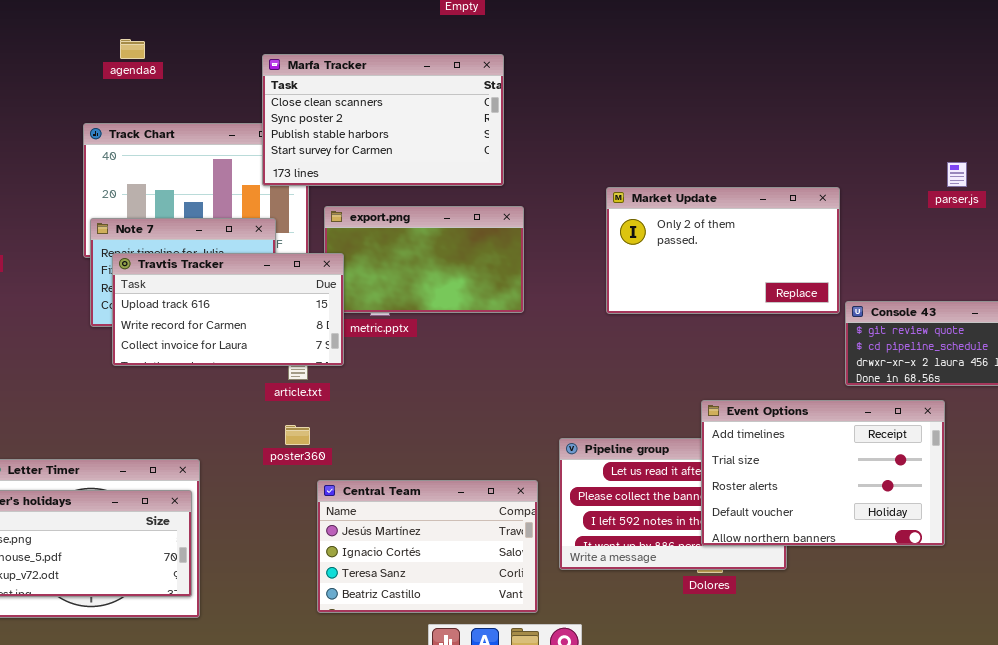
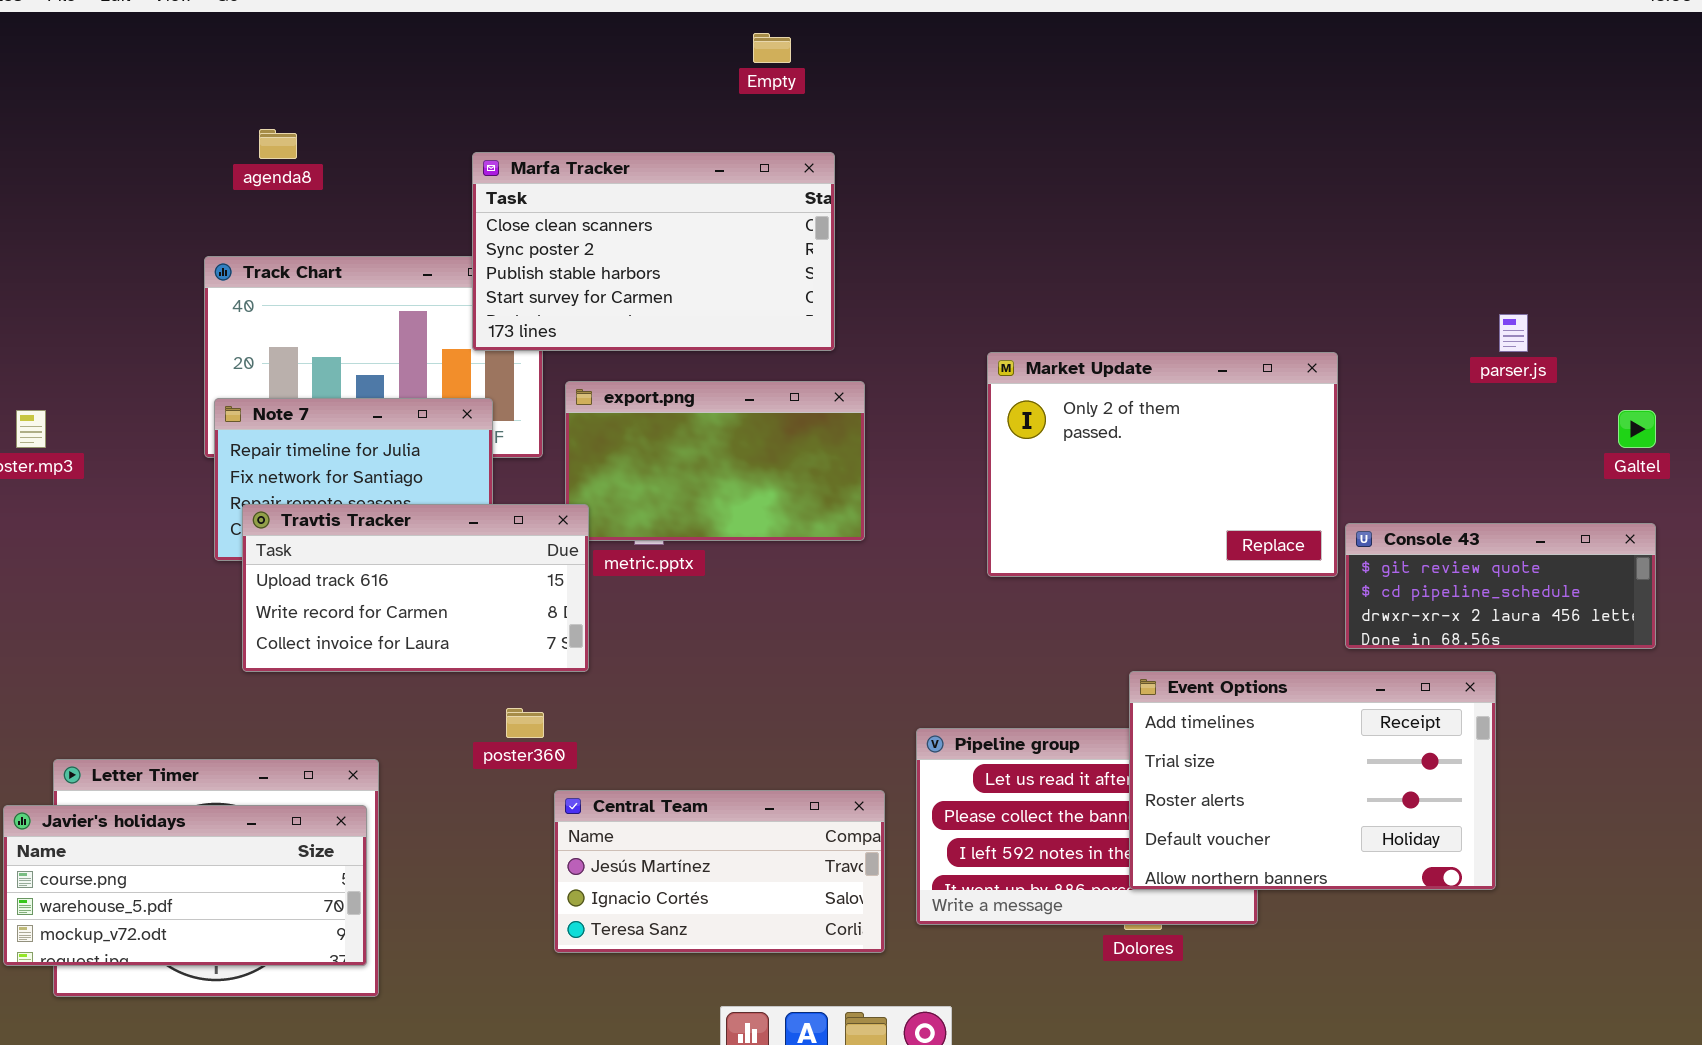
Market Update: [606,187,840,314] -> [987,352,1338,577], resized
Travtis Tracker: [112,253,344,366] -> [242,504,589,672], moved
Central Team: [317,480,538,613] -> [554,790,885,953], resized

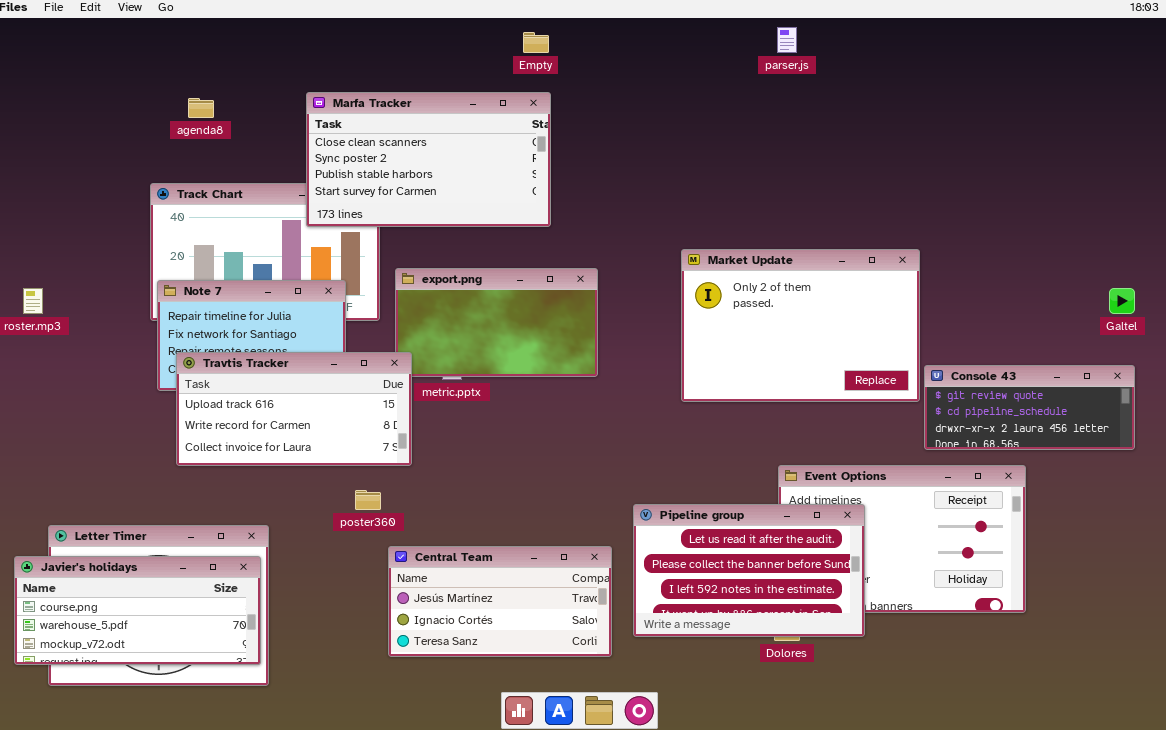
Marfa Tracker: [472,152,835,351] -> [306,92,551,227], moved
parser.js: [1499,314,1528,352] -> [777,27,797,53], moved
Pipeline group: [916,728,1258,925] -> [633,504,865,637], raised

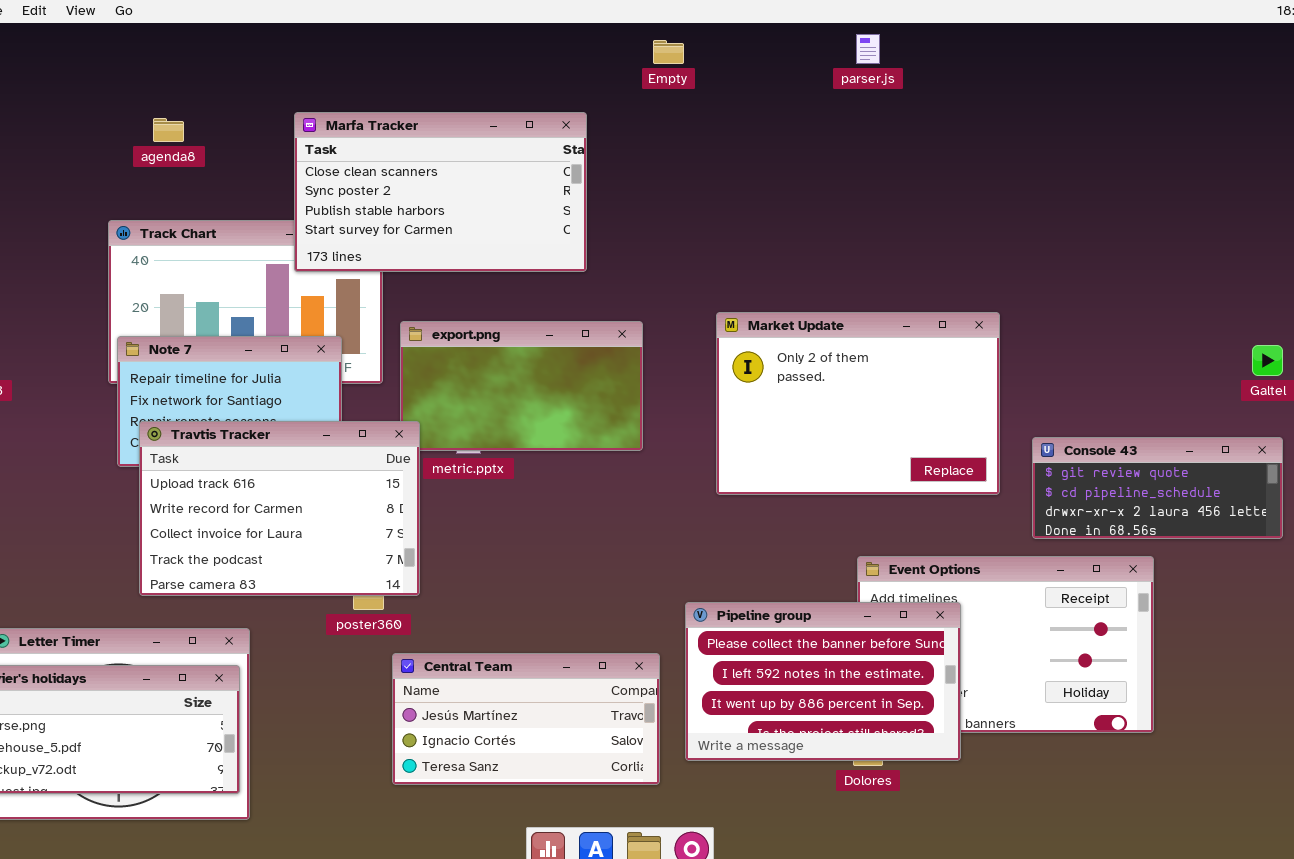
Empty: [523,32,549,53] -> [653,40,684,64], moved
Market Update: [681,249,920,402] -> [716,312,1000,495], moved
Travtis Tracker: [176,352,412,466] -> [139,421,420,596], resized
Pipeline group: [633,504,865,637] -> [685,602,961,761], scrolled down 1 row

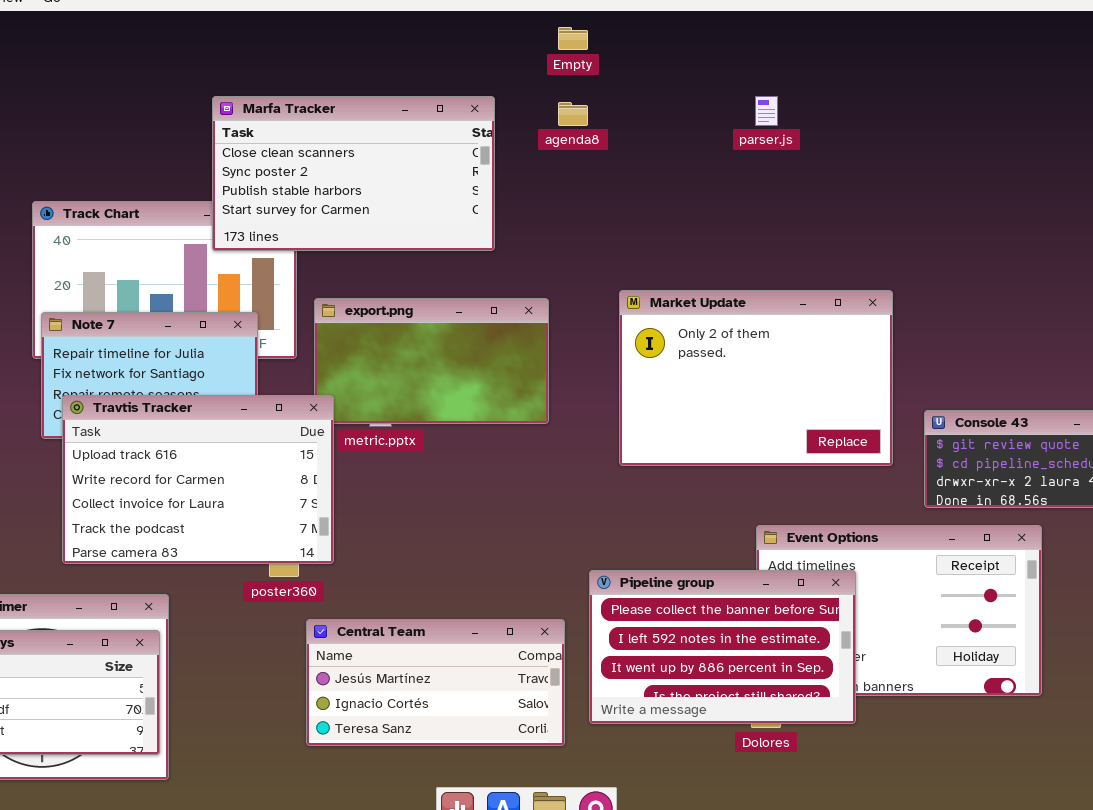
parser.js: [856,34,880,64] -> [755,96,778,126], moved
agenda8: [153,118,184,142] -> [558,102,588,126], moved

